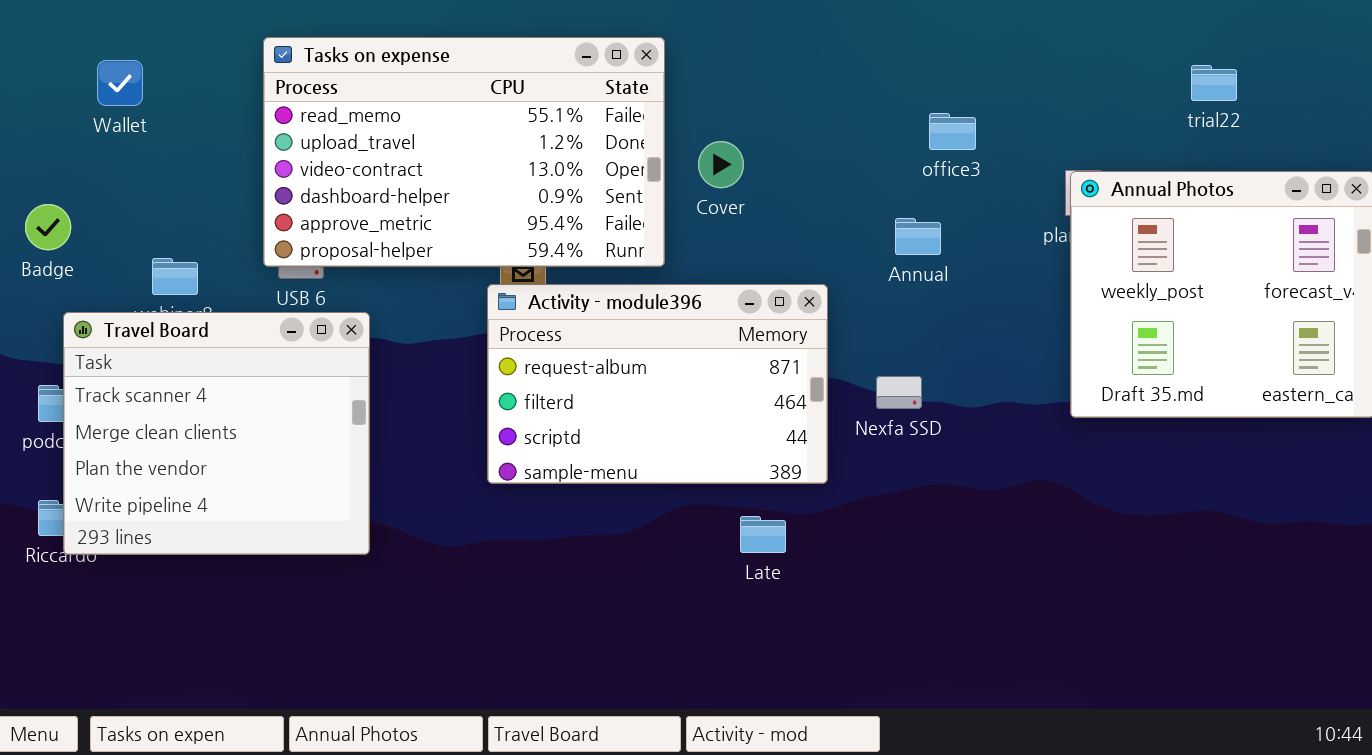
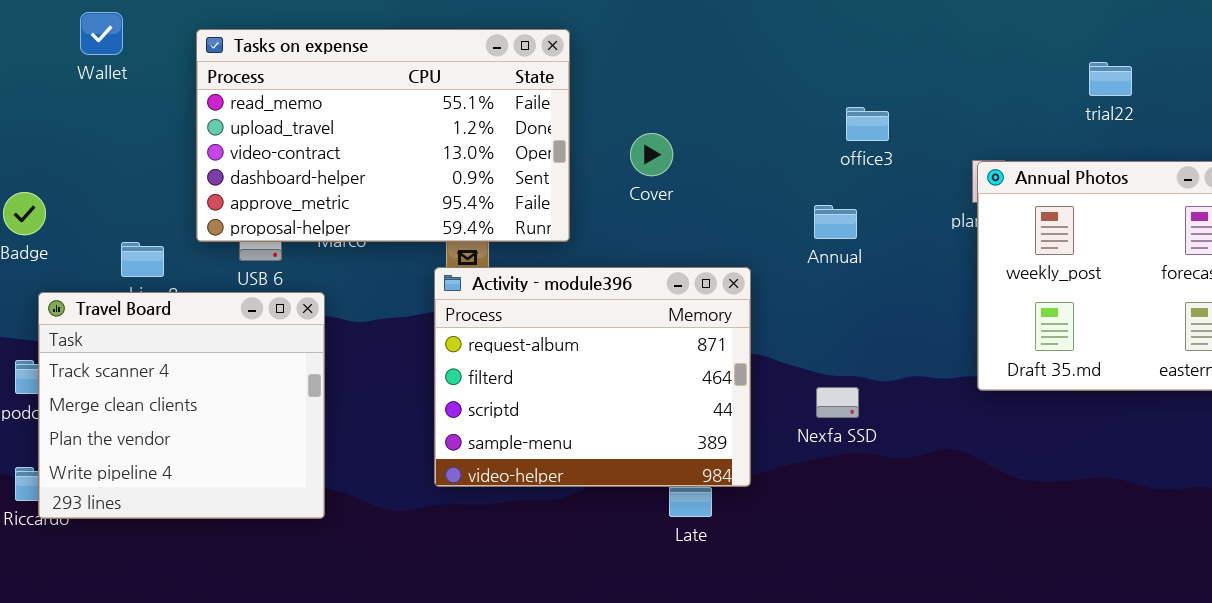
Tasks on expense: [263,37,665,267] -> [196,29,570,242], moved
Wallet: [97,60,143,106] -> [80,12,123,55], moved
Activity - module396: [487,284,828,484] -> [434,267,751,487], resized
Nexfa SSD: [876,376,922,409] -> [816,387,859,418], moved

